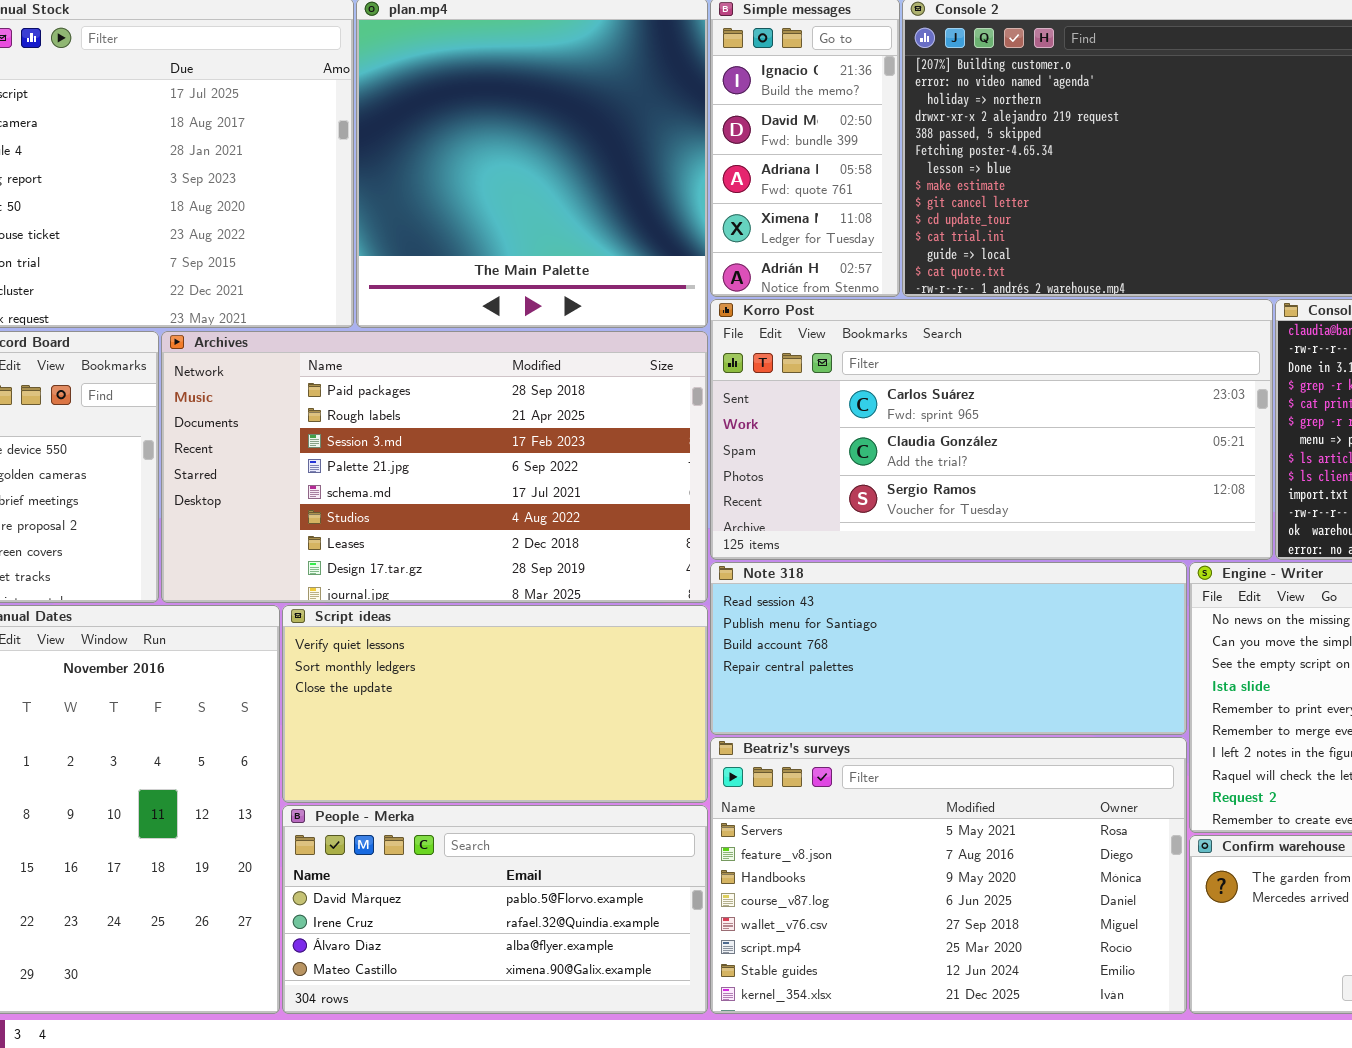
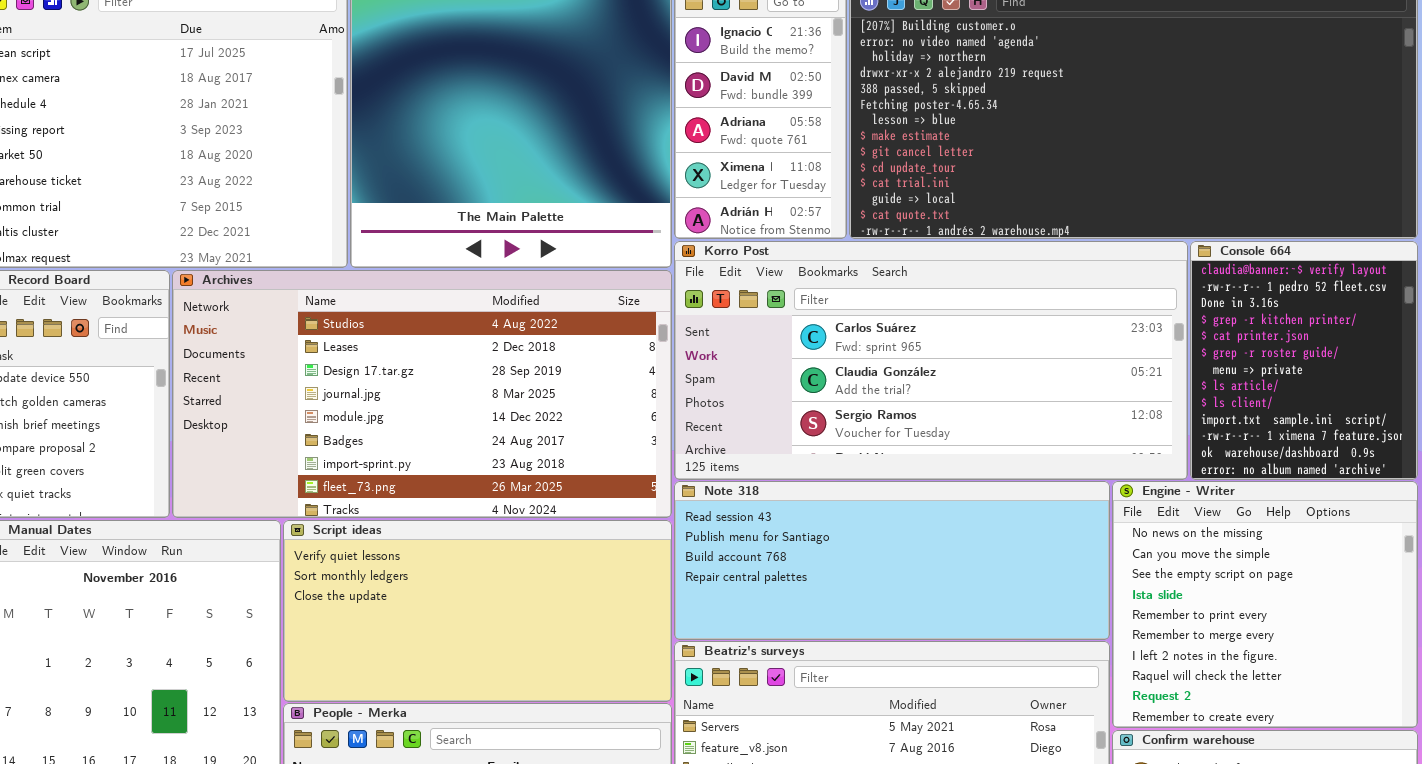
Archives: [161,331,708,603] -> [172,270,672,518], scrolled down 5 rows

